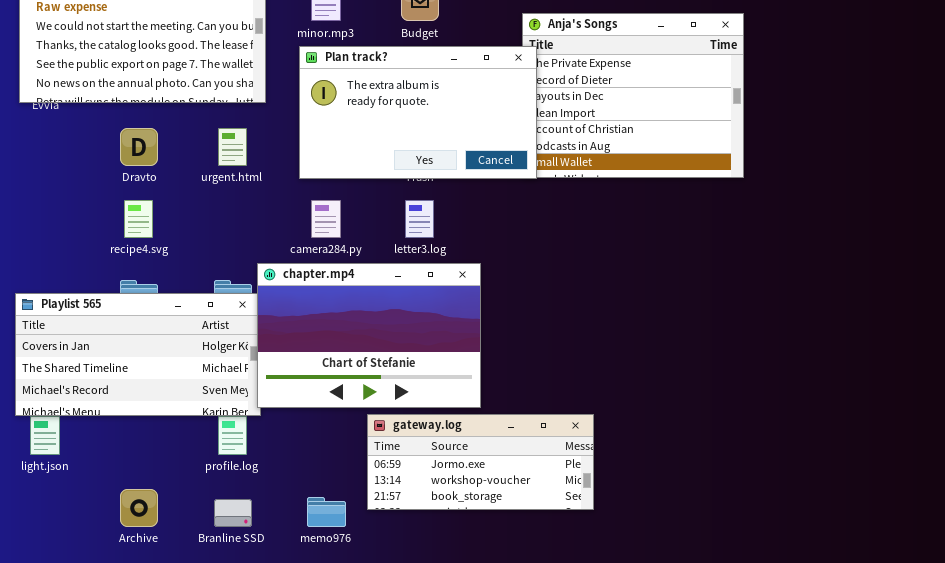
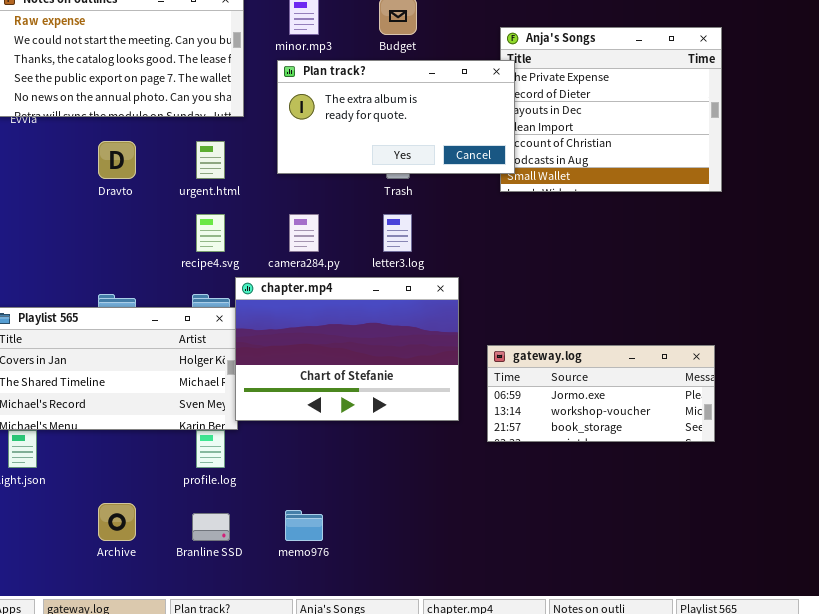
Plan track?: [299,46,537,179] -> [277,60,515,174], resized
recipe4.svg: [124,200,153,238] -> [196,214,225,252], moved
gateway.log: [367,414,594,510] -> [487,345,715,442], moved

